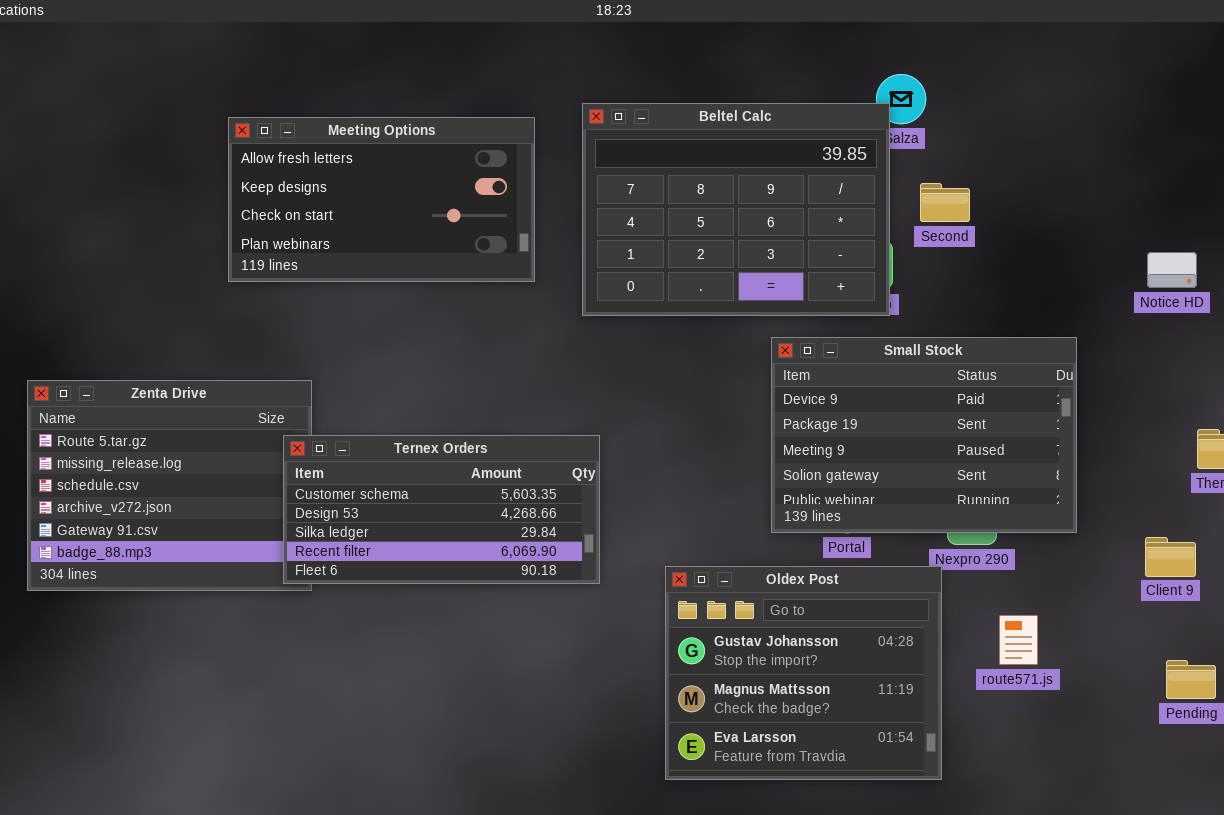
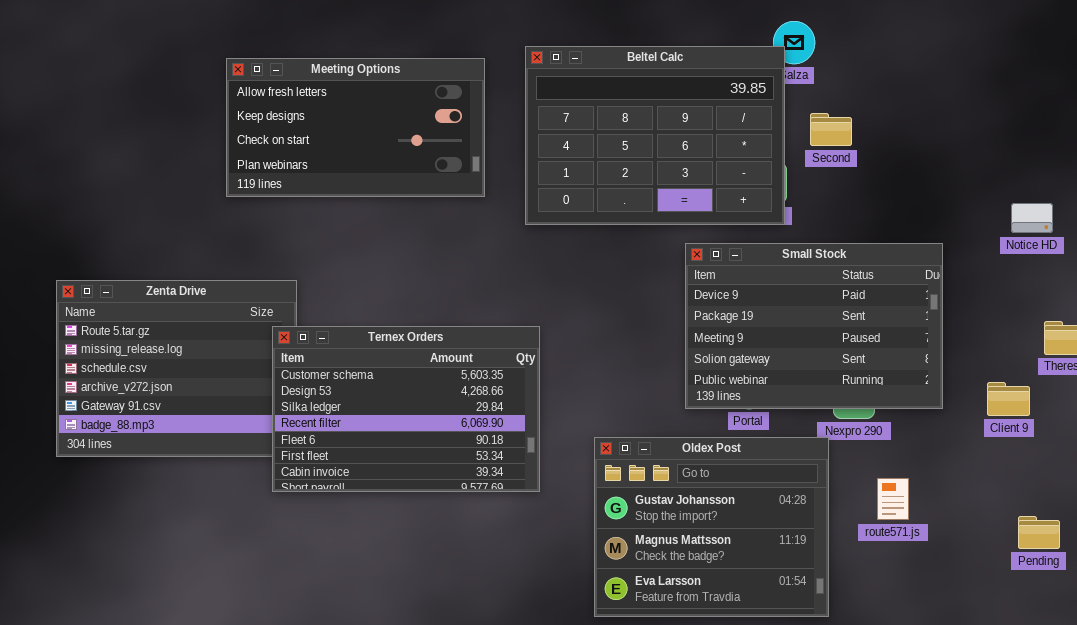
Notice HD: [1147,252,1197,288] -> [1011,203,1053,233], moved
Ternex Orders: [283,435,600,584] -> [272,326,540,492], resized
Client 9: [1145,537,1196,577] -> [987,382,1030,416], moved

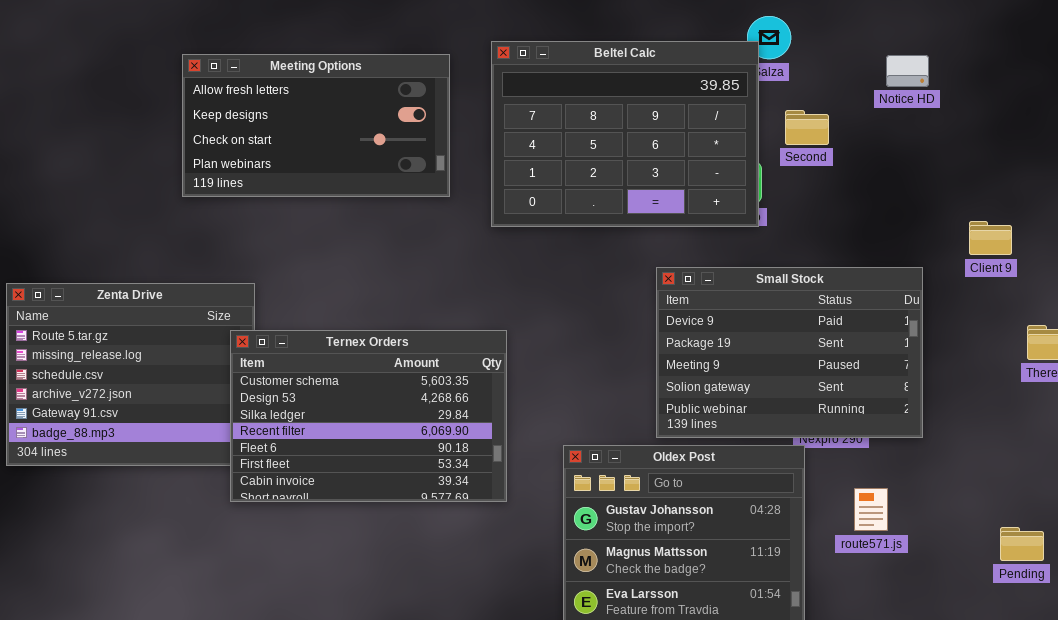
Notice HD: [1011,203,1053,233] -> [886,55,929,87], moved
Small Stock: [685,243,943,409] -> [656,267,923,438], moved
Client 9: [987,382,1030,416] -> [969,221,1012,255], moved

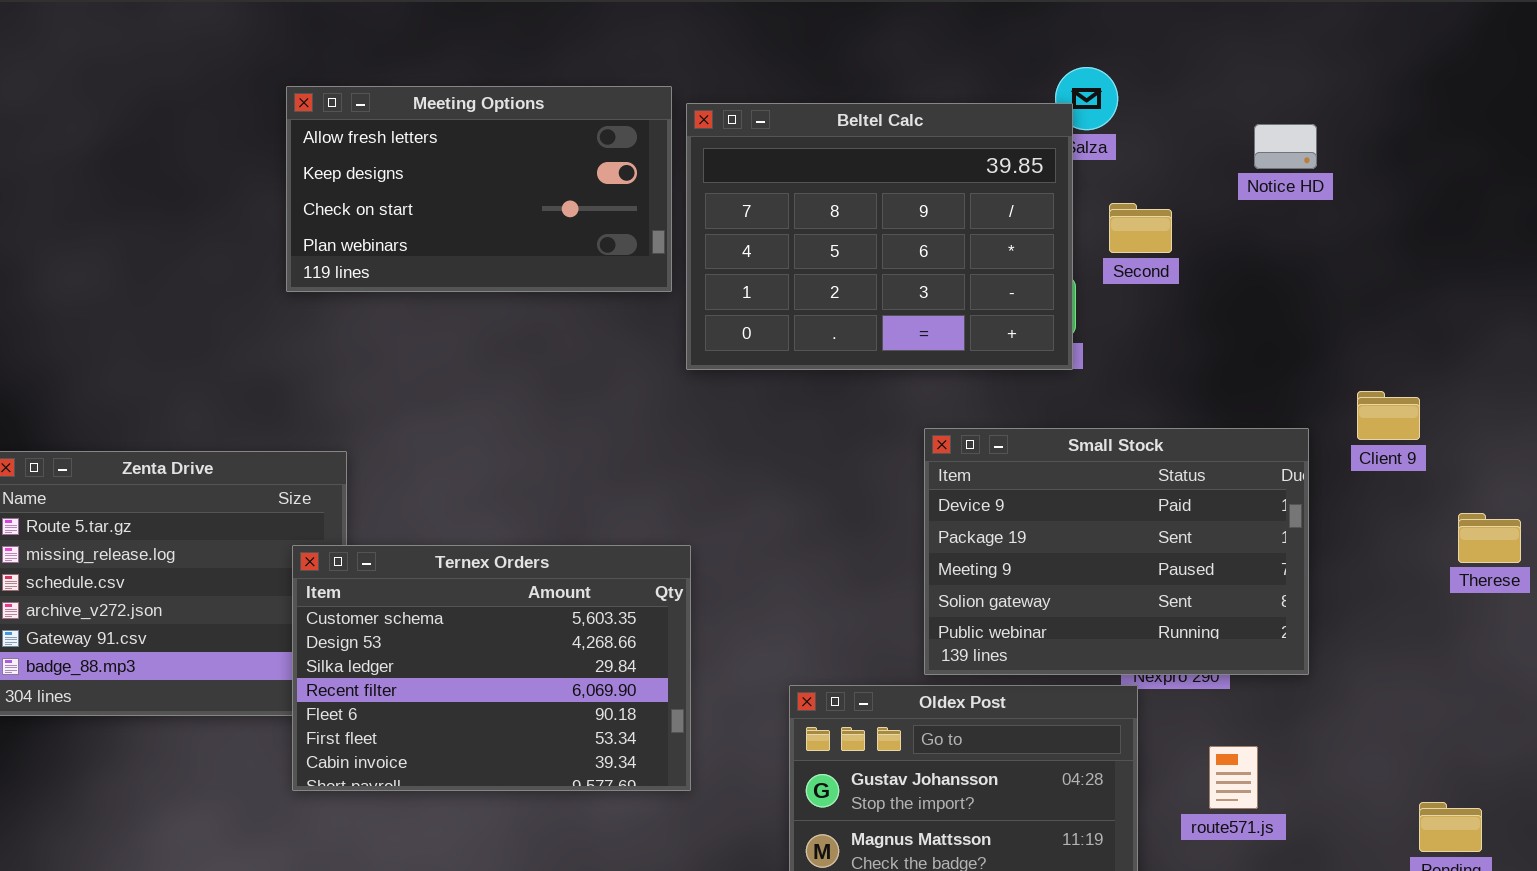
Meeting Options: [182,54,450,197] -> [286,86,672,292], moved
Client 9: [969,221,1012,255] -> [1357,391,1420,440], moved
Ternex Orders: [230,330,507,502] -> [292,545,691,791], moved

